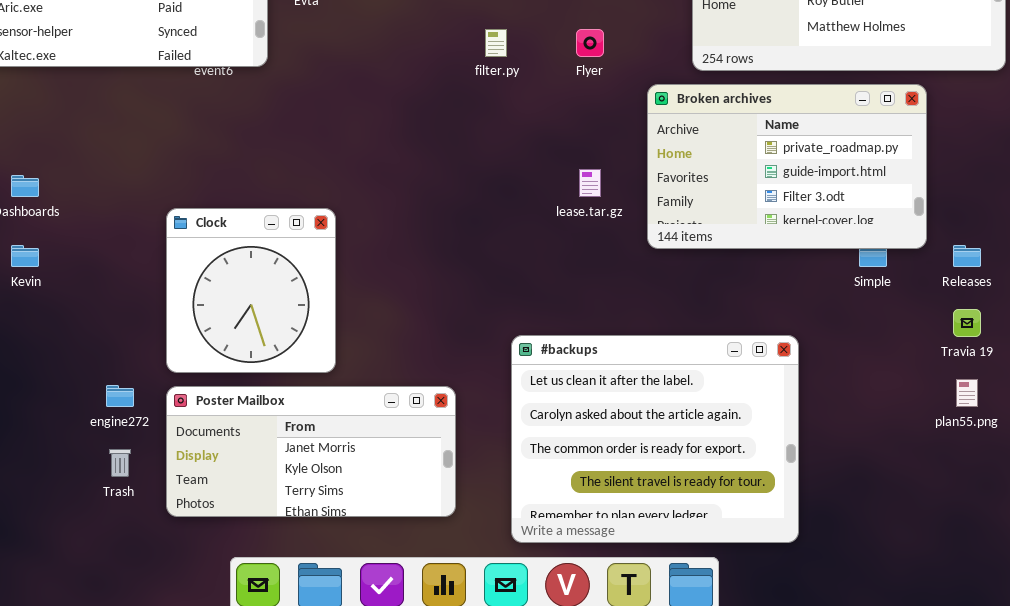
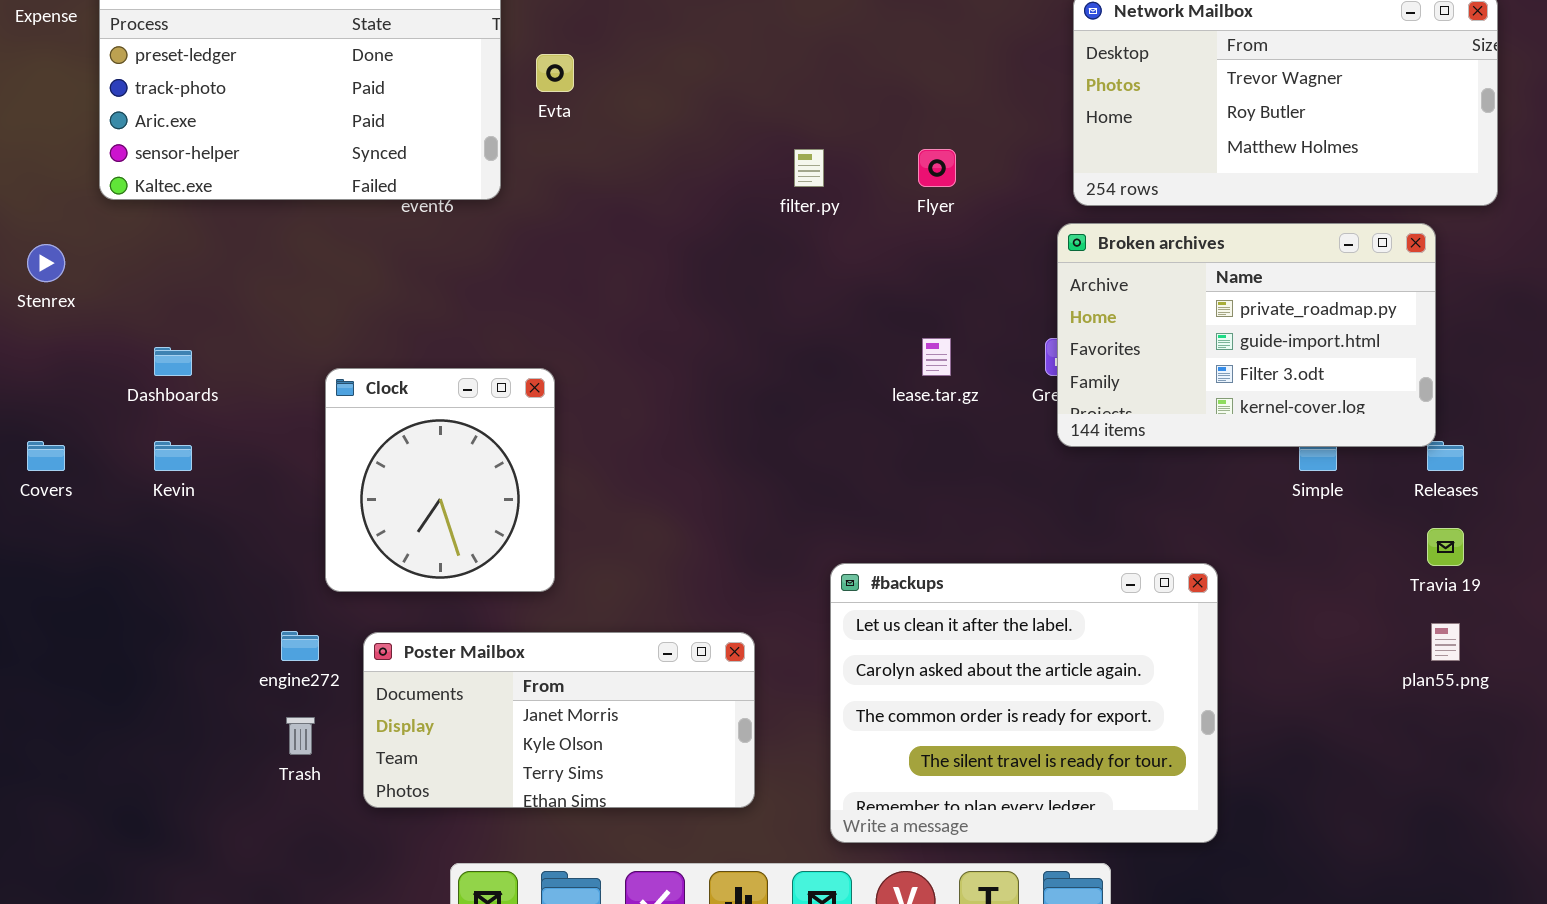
Broken archives: [647,84,927,249] -> [1057,223,1436,447], moved
Clock: [166,208,336,373] -> [325,368,555,592], moved

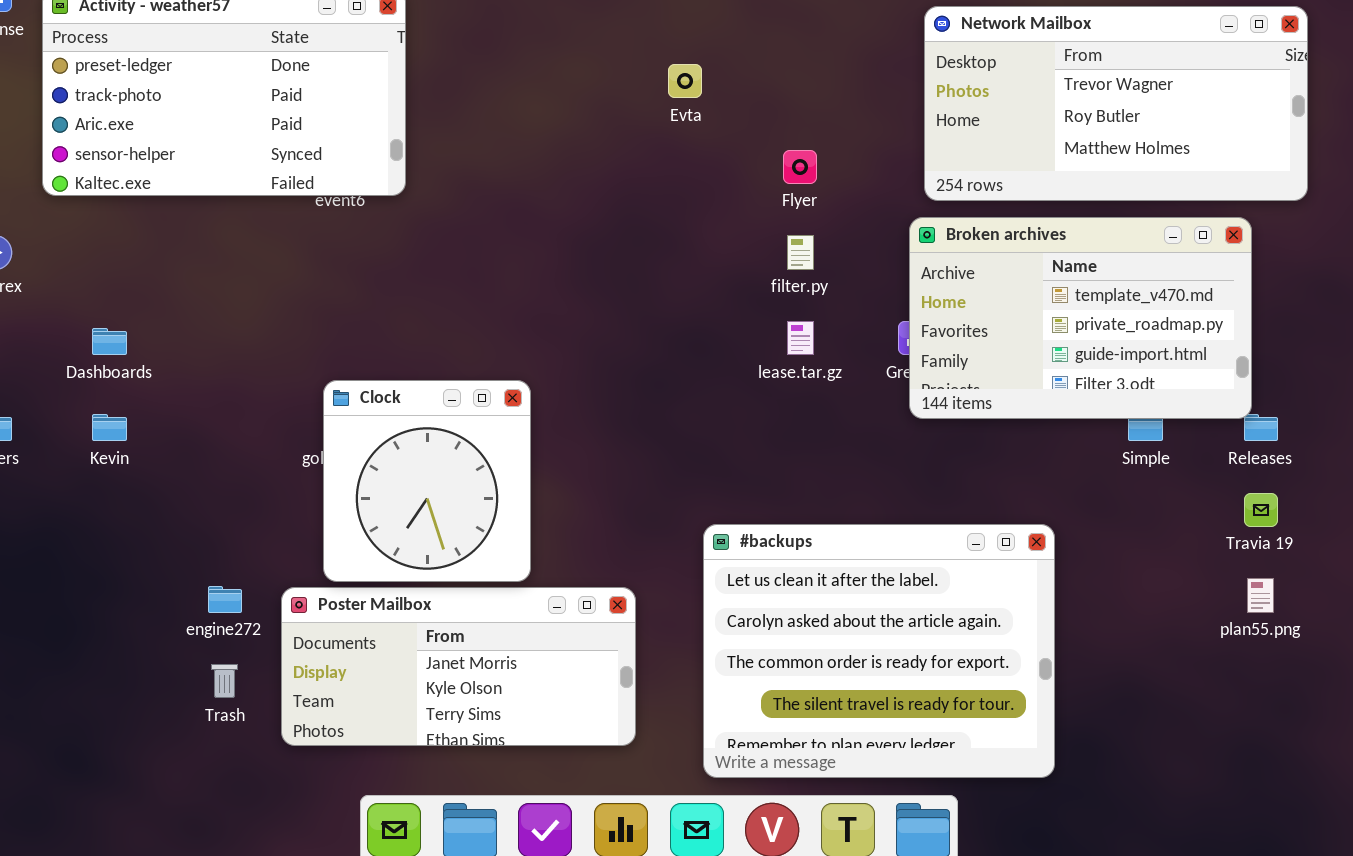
Evta: [536,54,574,92] -> [668,64,702,98], moved
filter.py: [794,149,824,187] -> [787,235,814,270], moved
Broken archives: [1057,223,1436,447] -> [909,217,1252,419], scrolled up 1 row
Clock: [325,368,555,592] -> [323,380,531,582], moved

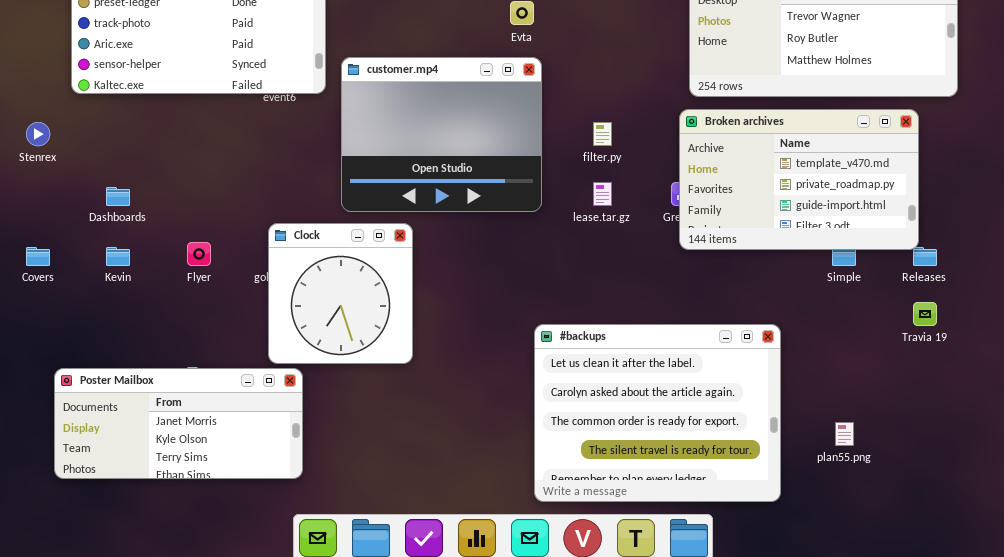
customer.mp4: none -> [341,57,542,212], opened
Flyer: [783,150,817,184] -> [187,242,211,266], moved
plan55.png: [1247,578,1274,613] -> [835,422,854,446], moved
Poster Mailbox: [281,587,636,746] -> [54,368,303,479], moved

